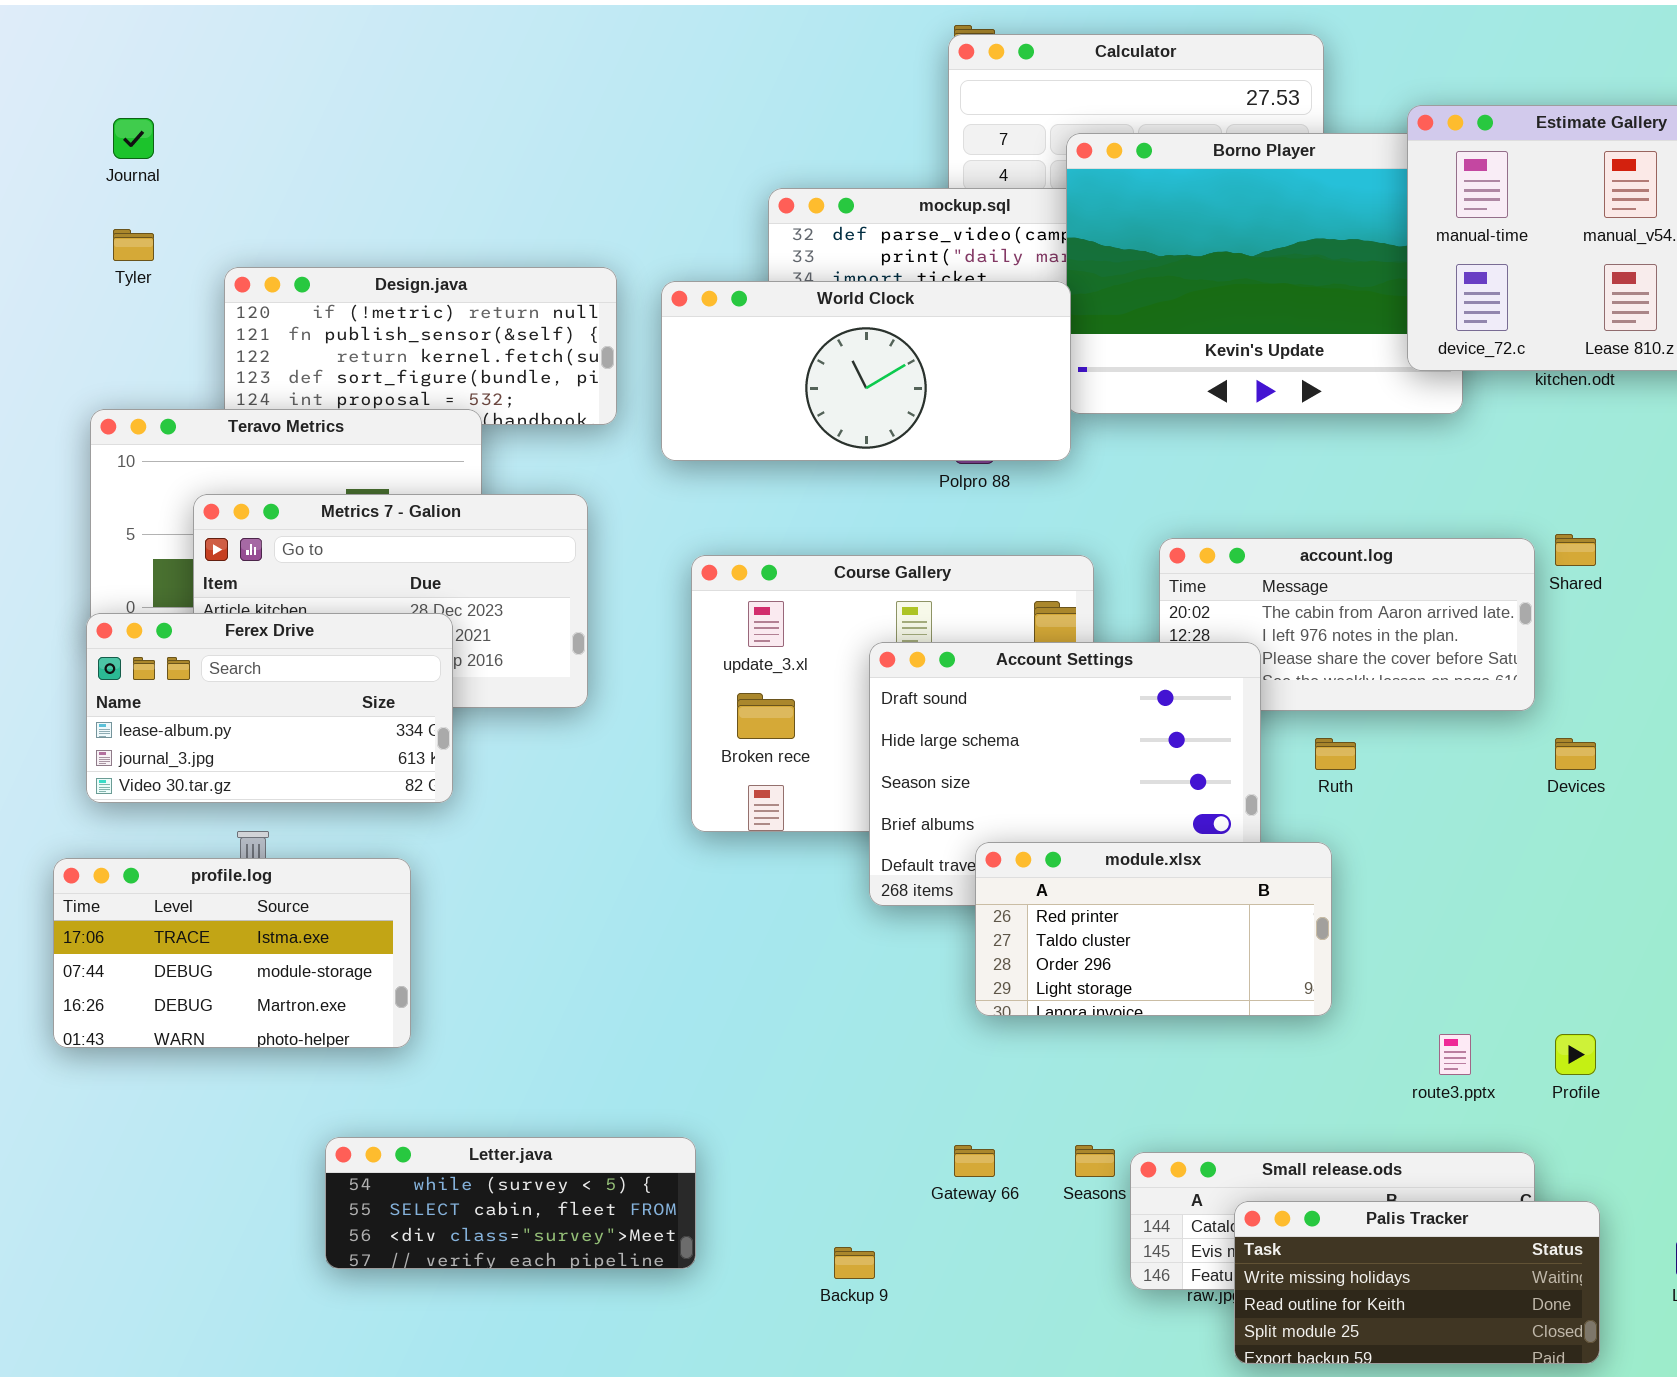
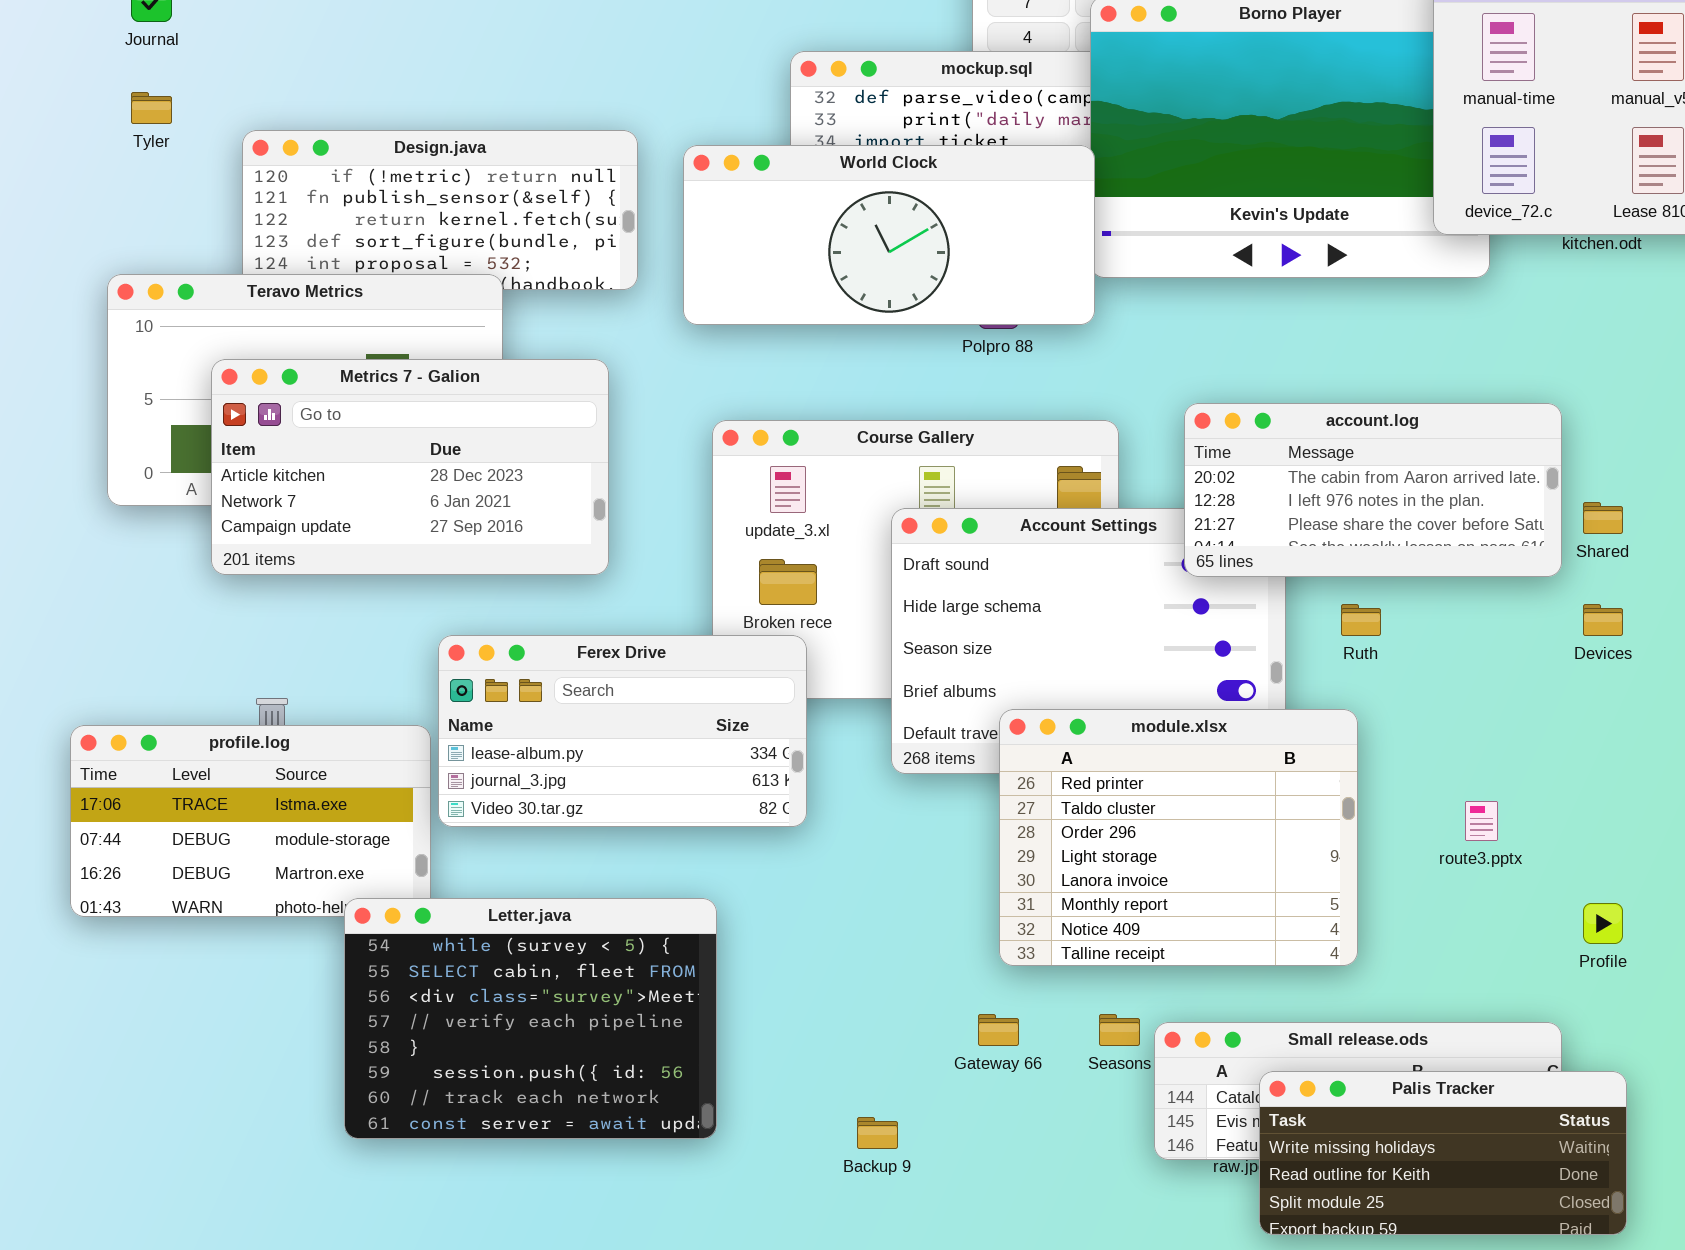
Shared: [1555,534,1596,566] -> [1583,502,1623,534], moved
account.log: [1159,538,1535,711] -> [1184,403,1562,577], raised
Ferex Drive: [86,613,453,803] -> [438,635,807,827], moved
module.xlsx: [975,842,1332,1016] -> [999,709,1358,966], resized
route3.pptx: [1439,1034,1471,1075] -> [1465,801,1498,841], moved
Letter.java: [325,1137,696,1269] -> [344,898,717,1139], resized

